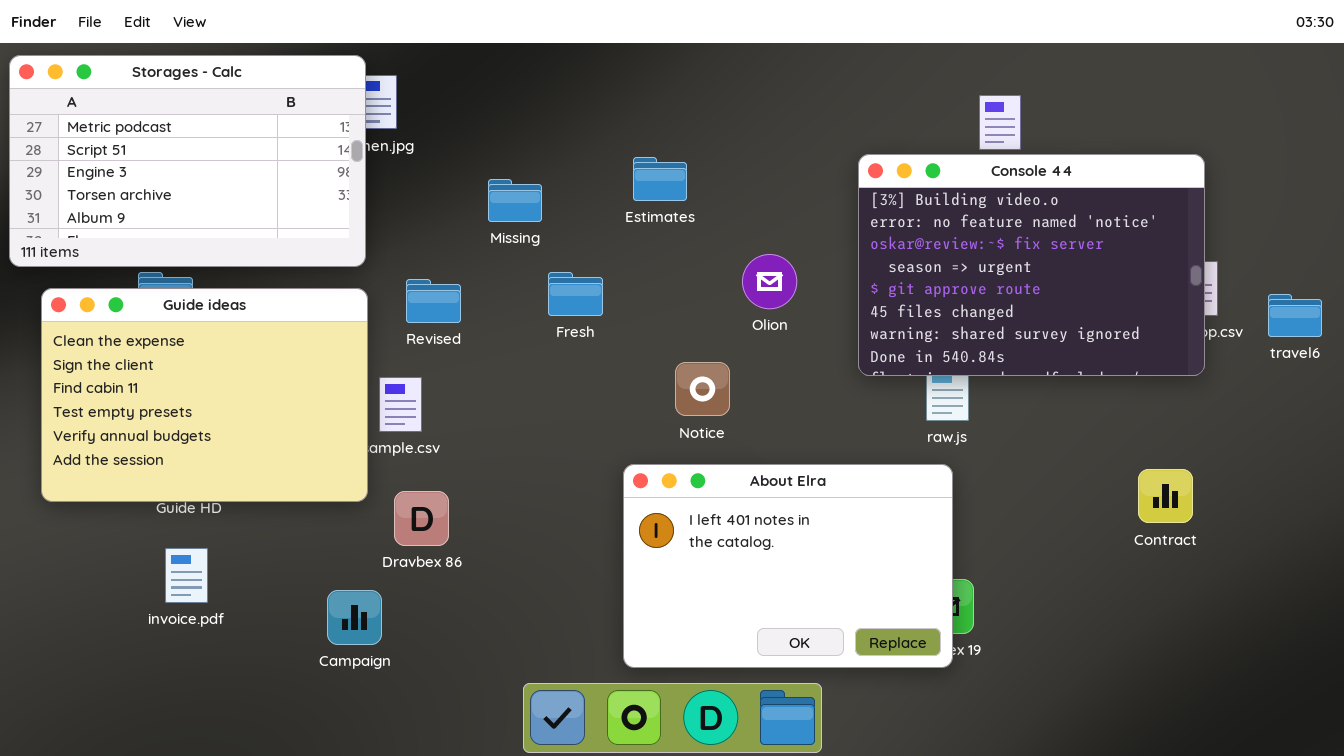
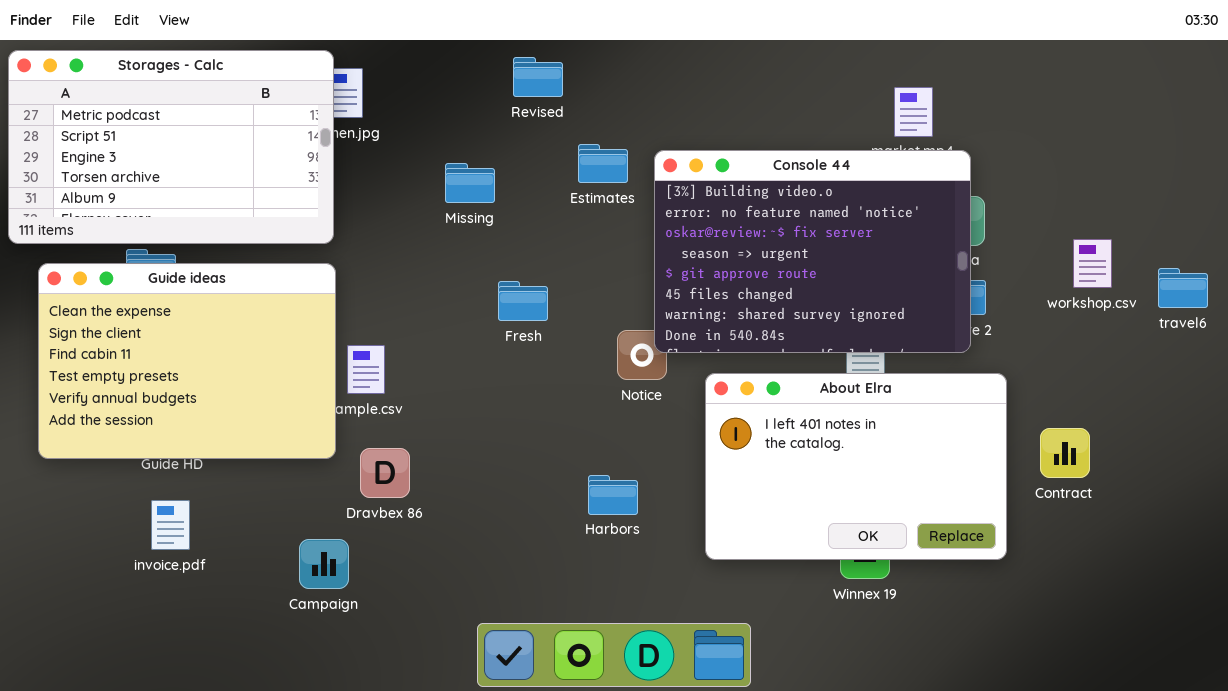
Console 44: [858,154,1205,376] -> [654,150,971,353], moved
Fresh: [548,272,603,316] -> [498,281,548,321], moved
Revised: [406,279,461,323] -> [513,57,563,97], moved
About Elra: [623,464,953,668] -> [705,373,1007,560], moved

